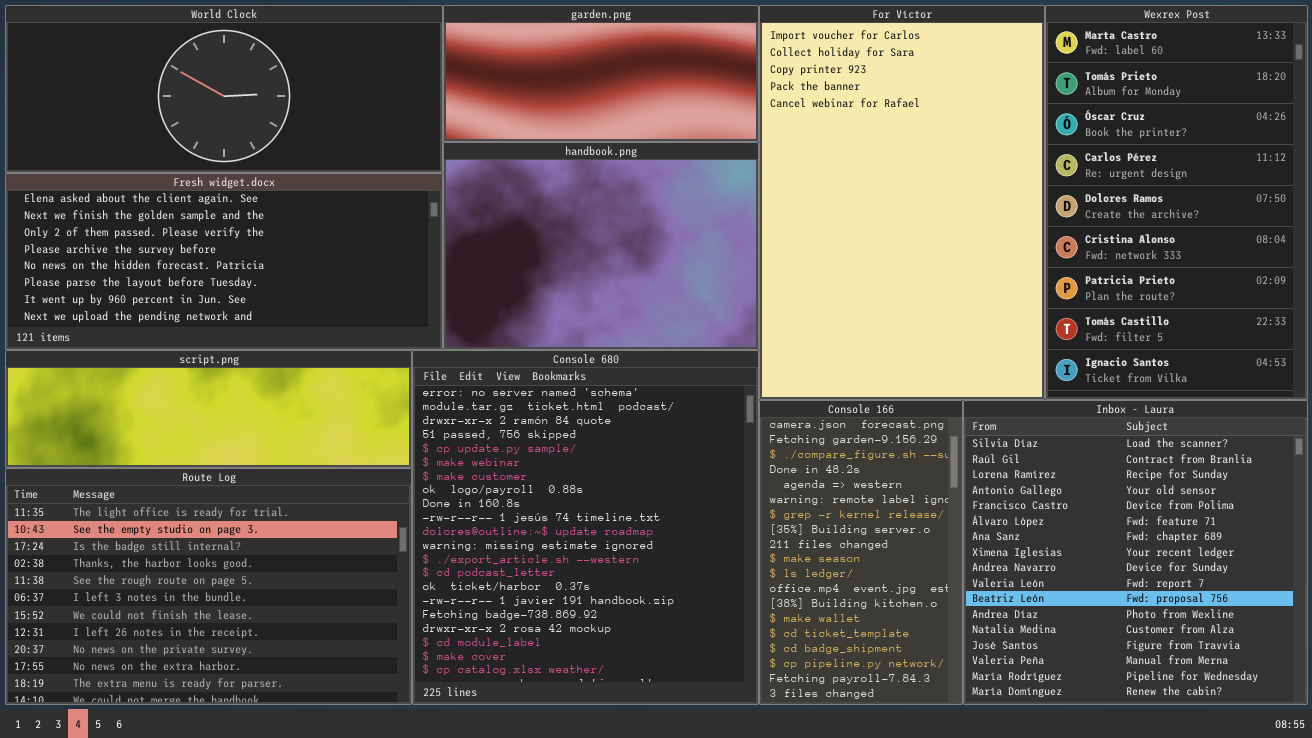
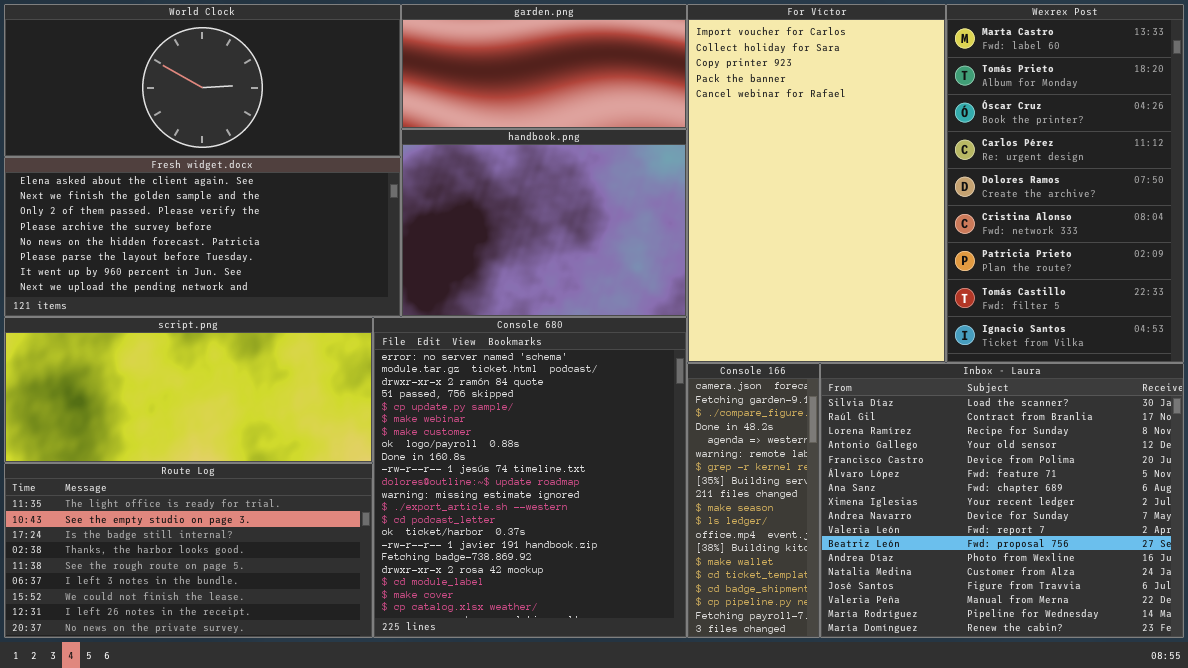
script.png: [5,350,412,468] -> [4,317,373,463], resized
Console 166: [759,400,963,705] -> [687,363,820,638], resized
Inbox - Laura: [963,400,1308,705] -> [820,363,1184,638], resized
Route Log: [5,468,412,705] -> [4,463,373,638], resized

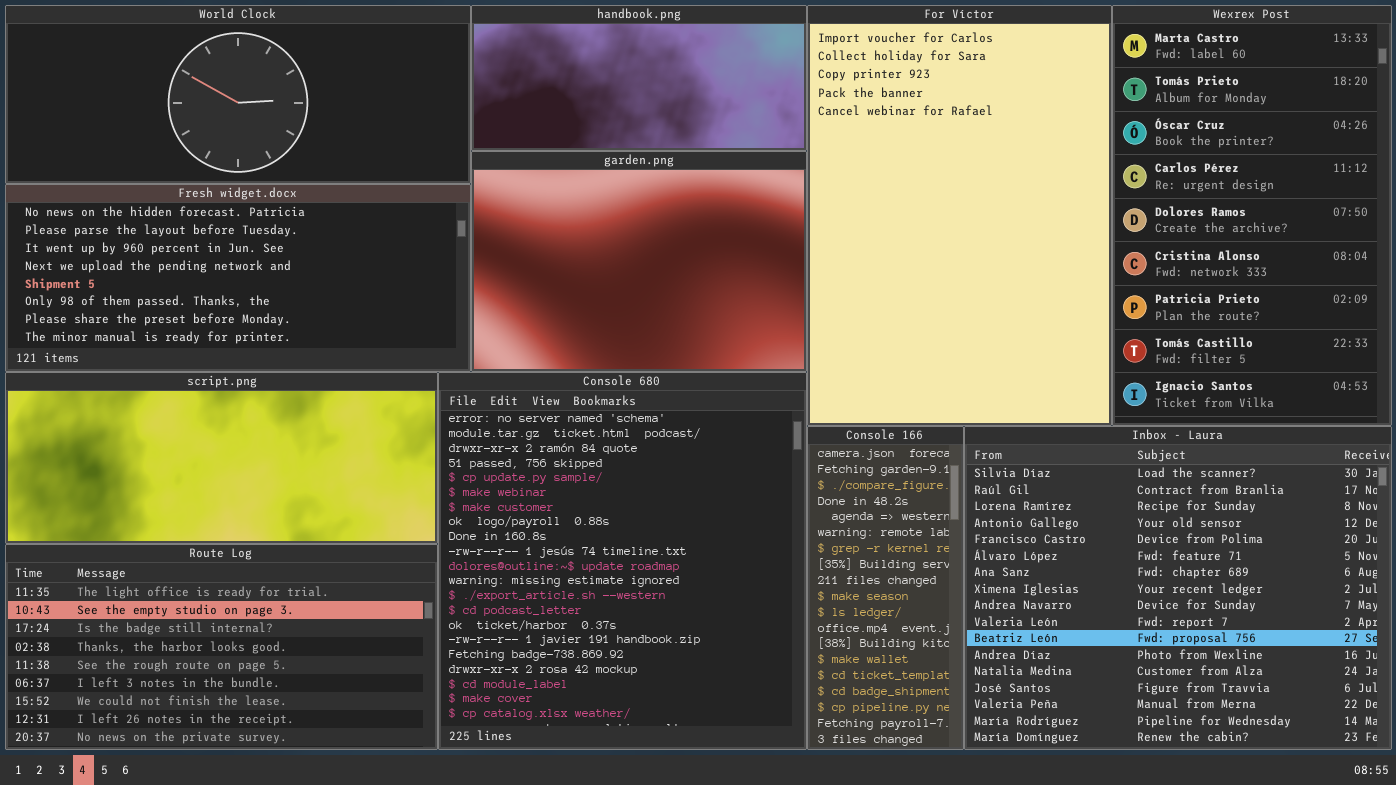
garden.png: [401,4,687,129] -> [471,151,807,372], moved, resized
handbook.png: [401,129,687,317] -> [471,5,807,151], moved, resized
Fresh widget.docx: [4,157,401,317] -> [5,184,471,372], scrolled down 4 rows

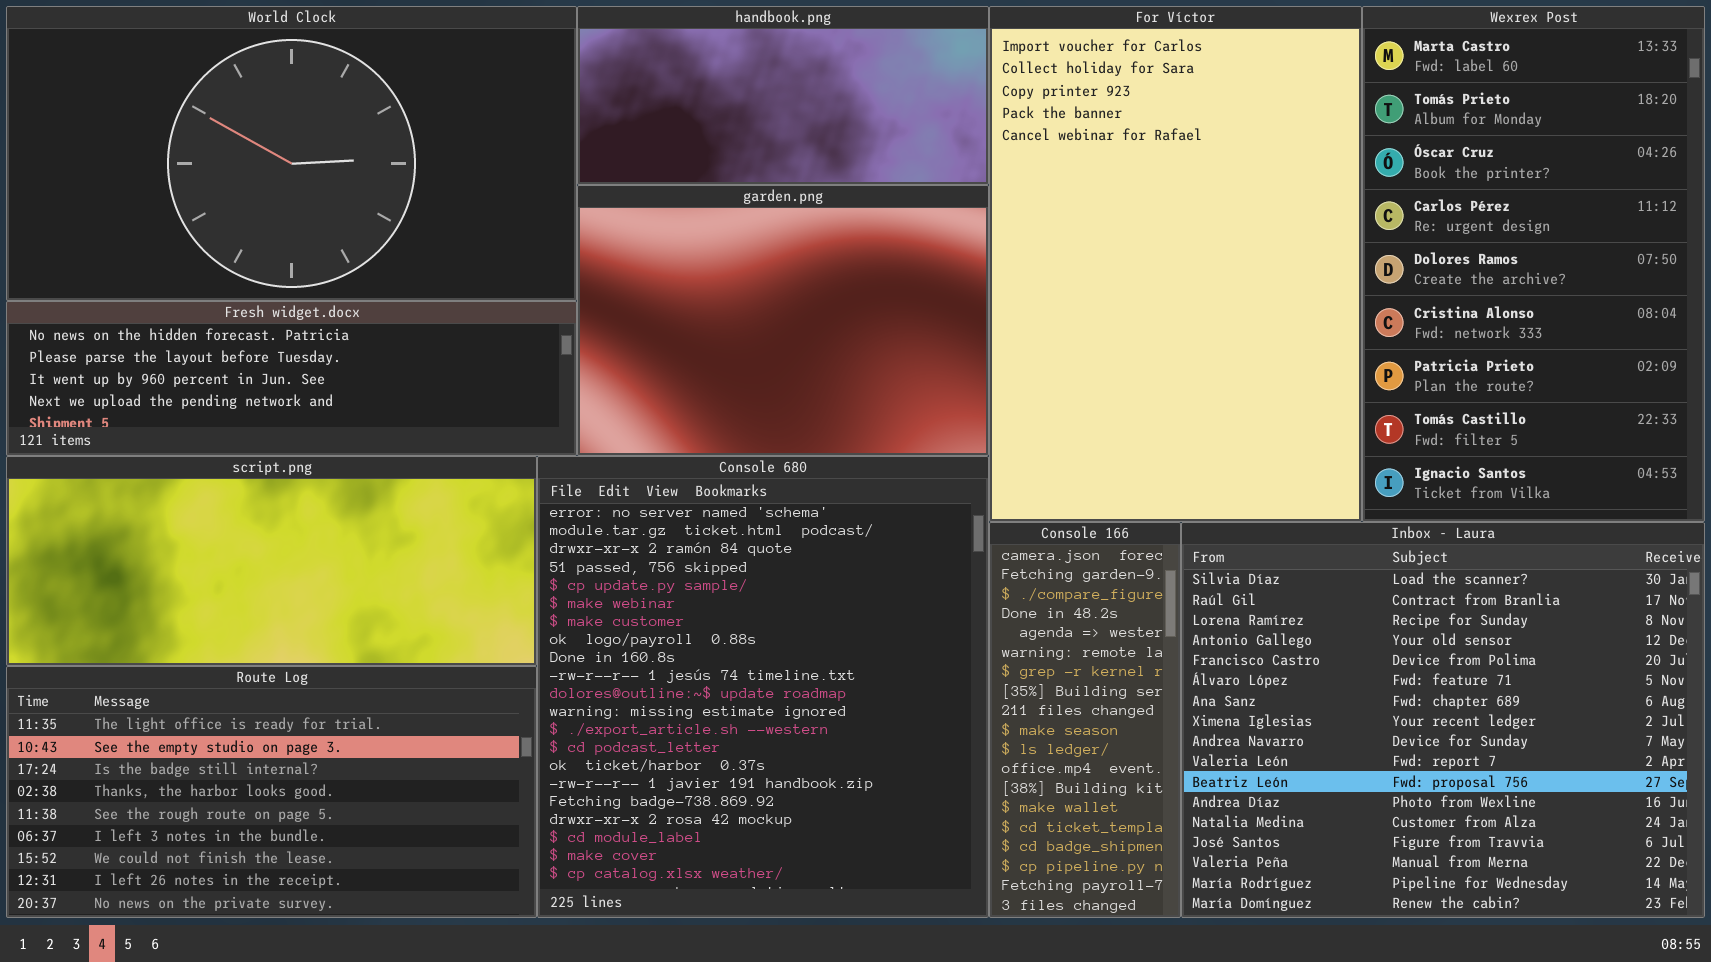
World Clock: [5,5,471,184] -> [6,6,577,301], resized
Fresh widget.docx: [5,184,471,372] -> [6,301,577,456], resized

